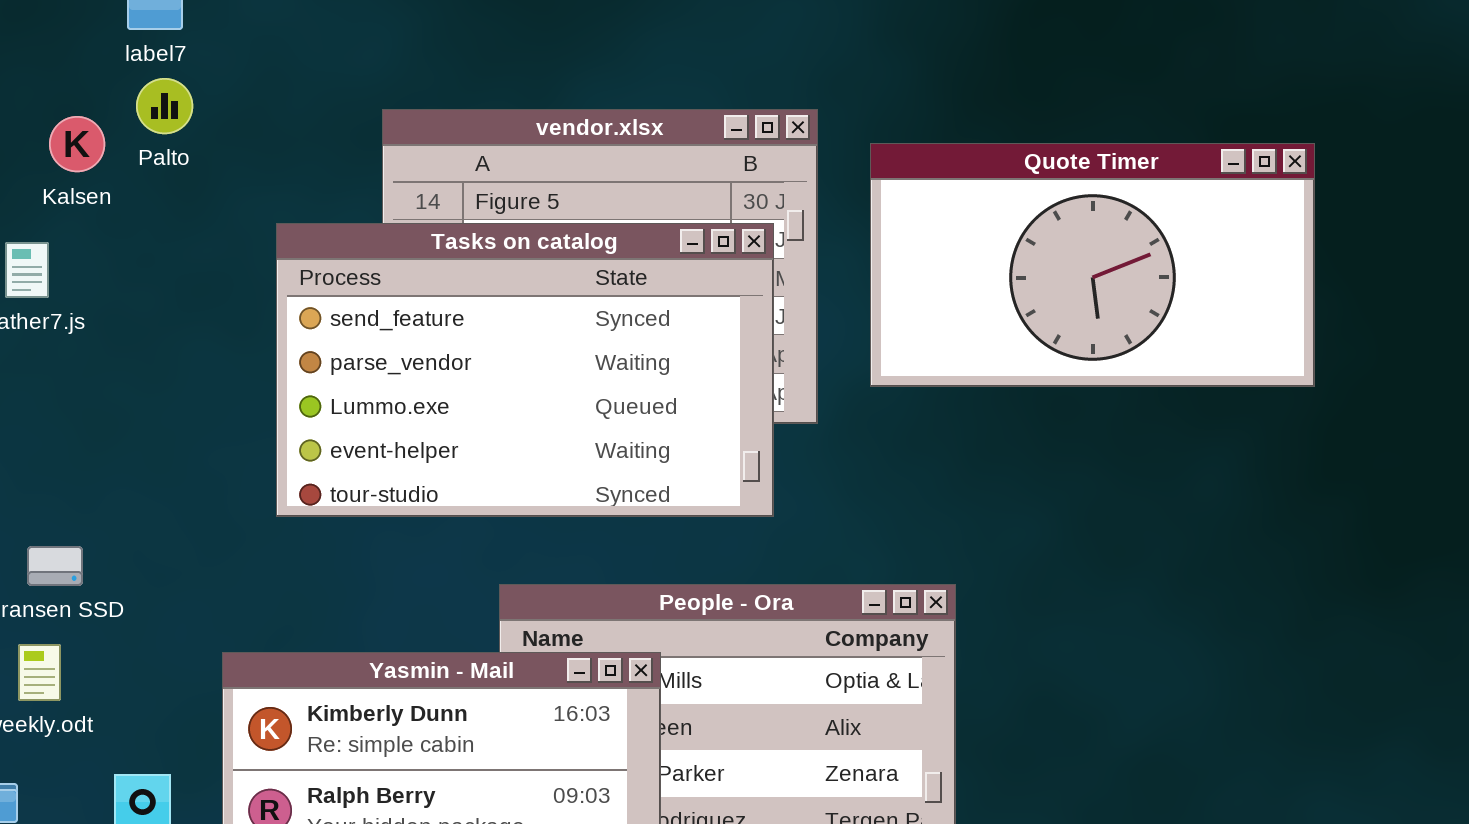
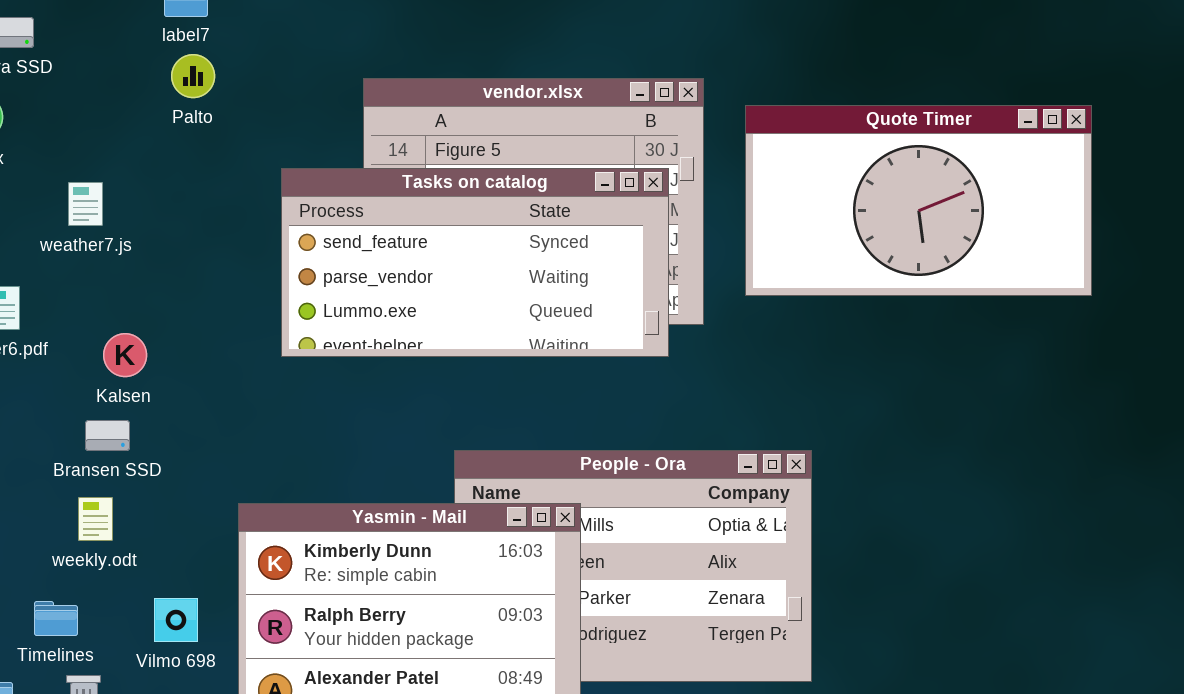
Kalsen: [49,116,105,172] -> [103,333,147,377], moved
Tasks on catalog: [276,223,774,517] -> [281,168,669,357], resized

